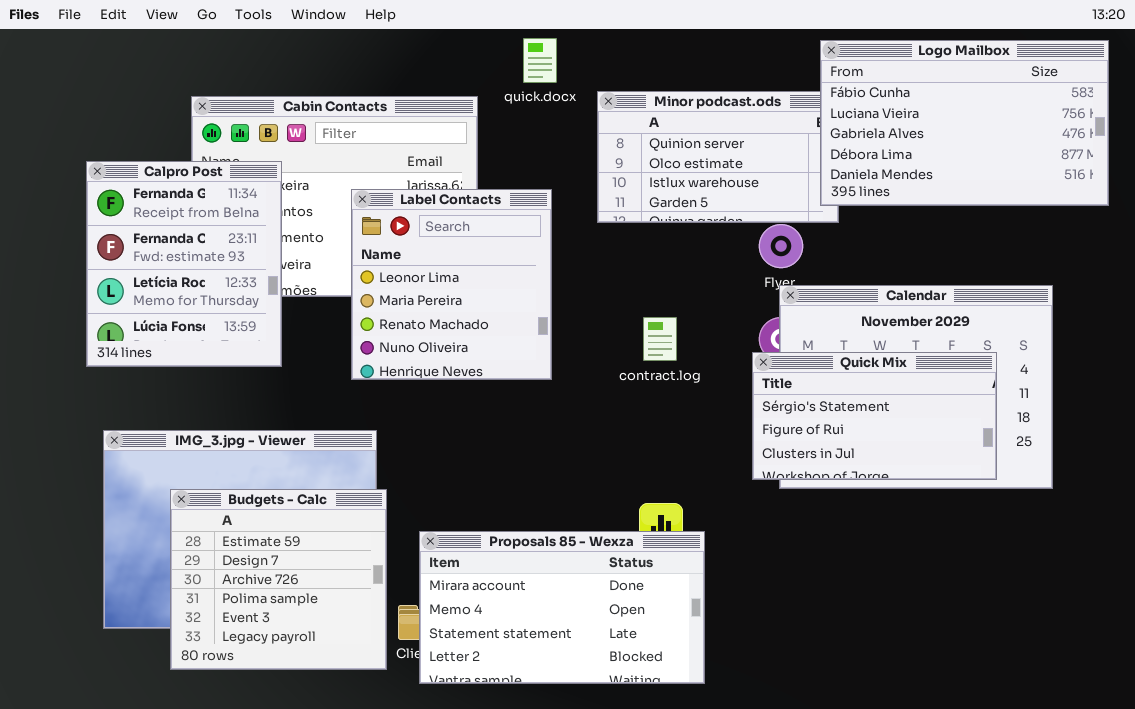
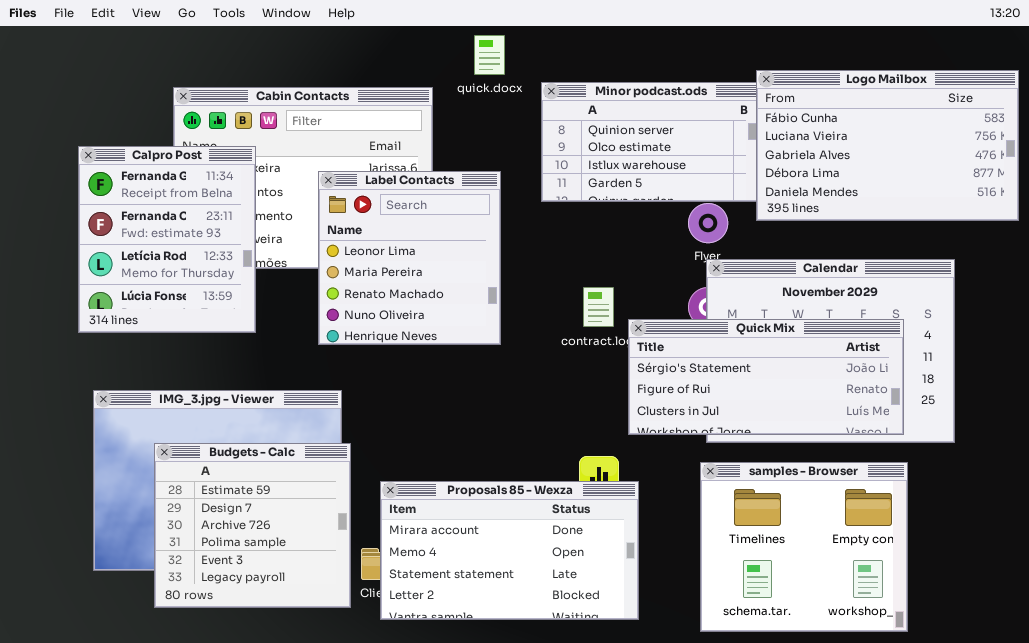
Logo Mailbox: [820,40,1109,206] -> [756,70,1019,221], moved
Quick Mix: [752,352,997,480] -> [628,319,904,435], resized
samples - Browser: none -> [700,462,908,632], opened

